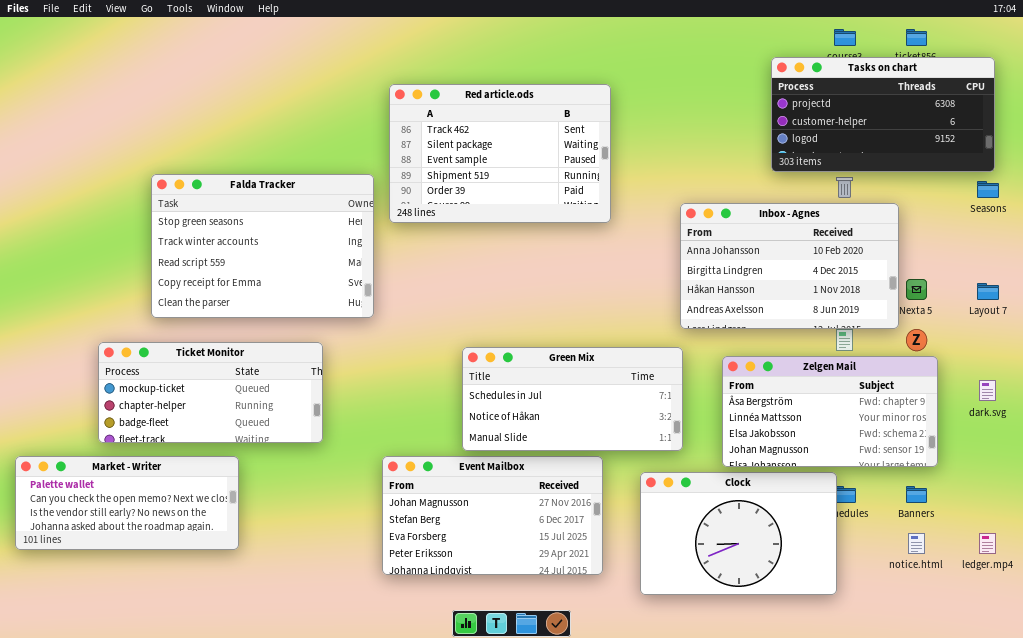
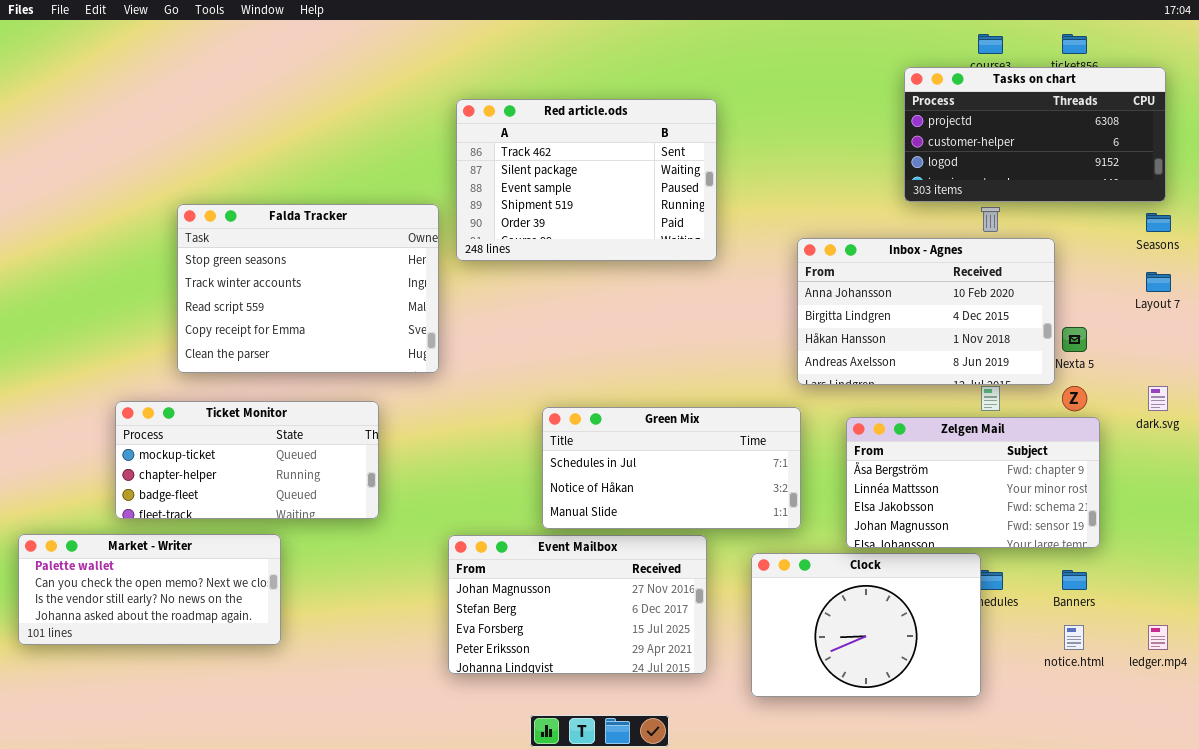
Layout 7: [977,283,999,300] -> [1146,272,1171,292], moved
dark.svg: [979,380,996,401] -> [1148,386,1168,411], moved

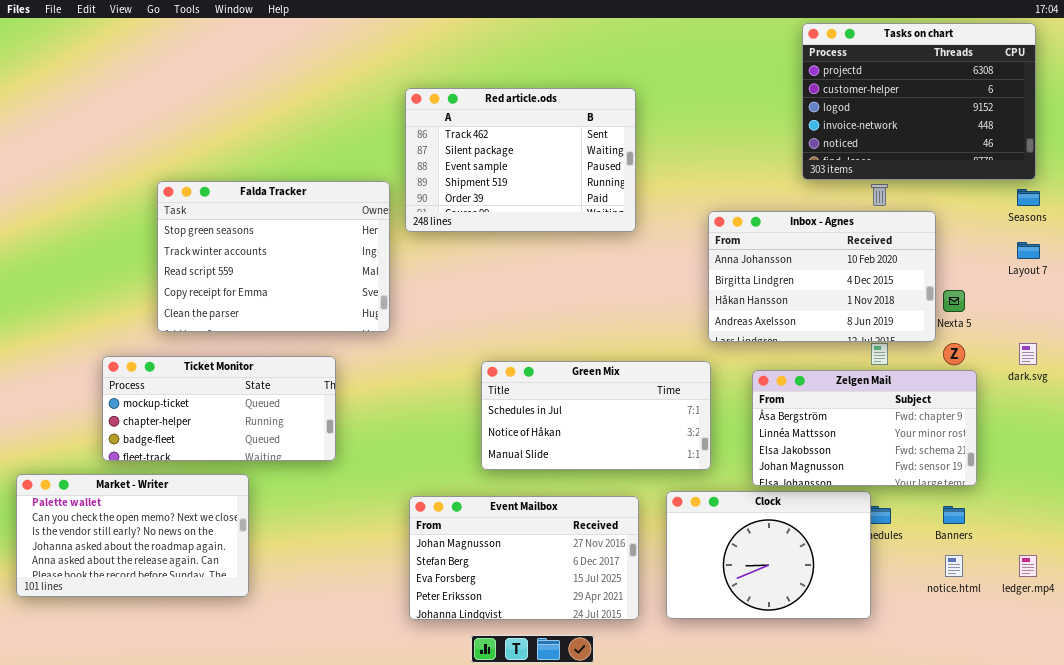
Tasks on chart: [904,67,1166,202] -> [802,23,1036,180], resized
Market - Writer: [18,534,281,645] -> [16,474,249,597], resized
Event Mailbox: [448,535,707,674] -> [409,496,639,620], moved

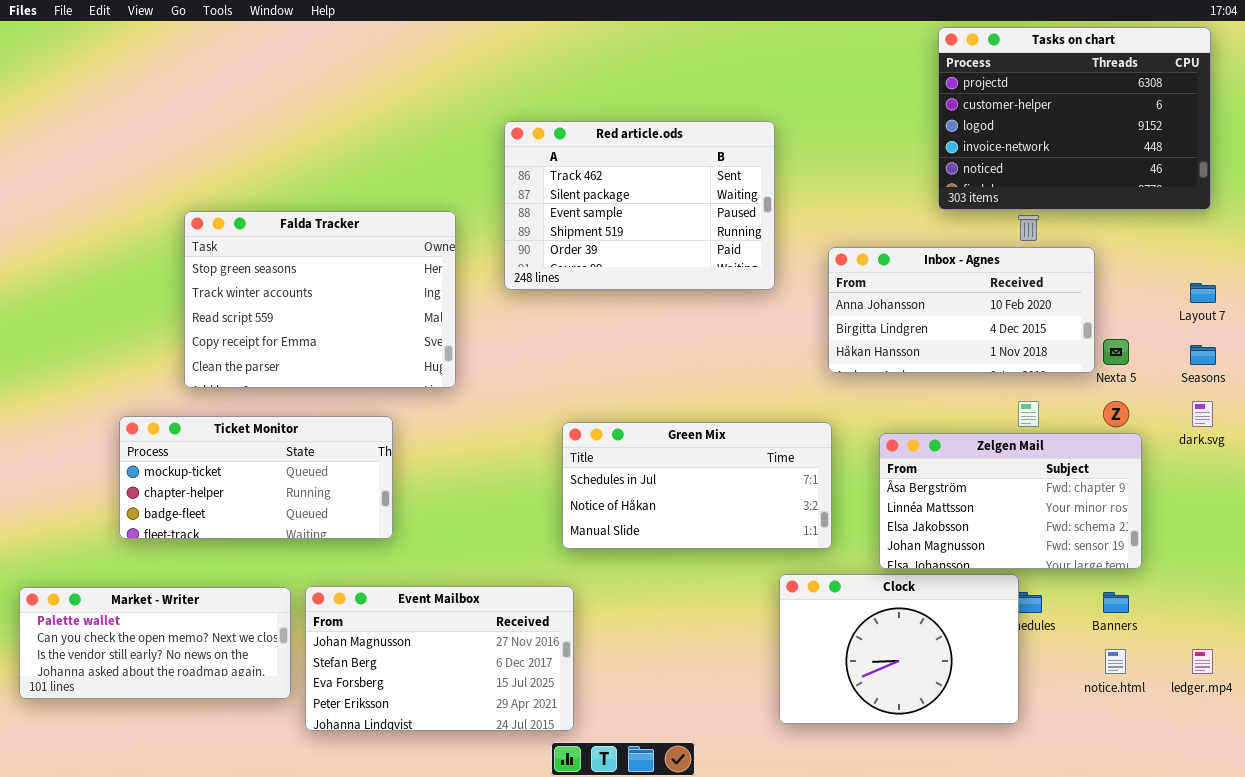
Red article.ods: [405,88,636,232] -> [504,121,775,290], moved
Seasons: [1017,189,1040,206] -> [1190,345,1216,365], moved
Inbox - Agnes: [708,211,936,342] -> [828,247,1095,373], resized
Market - Writer: [16,474,249,597] -> [19,587,291,699], resized
Event Mailbox: [409,496,639,620] -> [305,586,574,731], moved

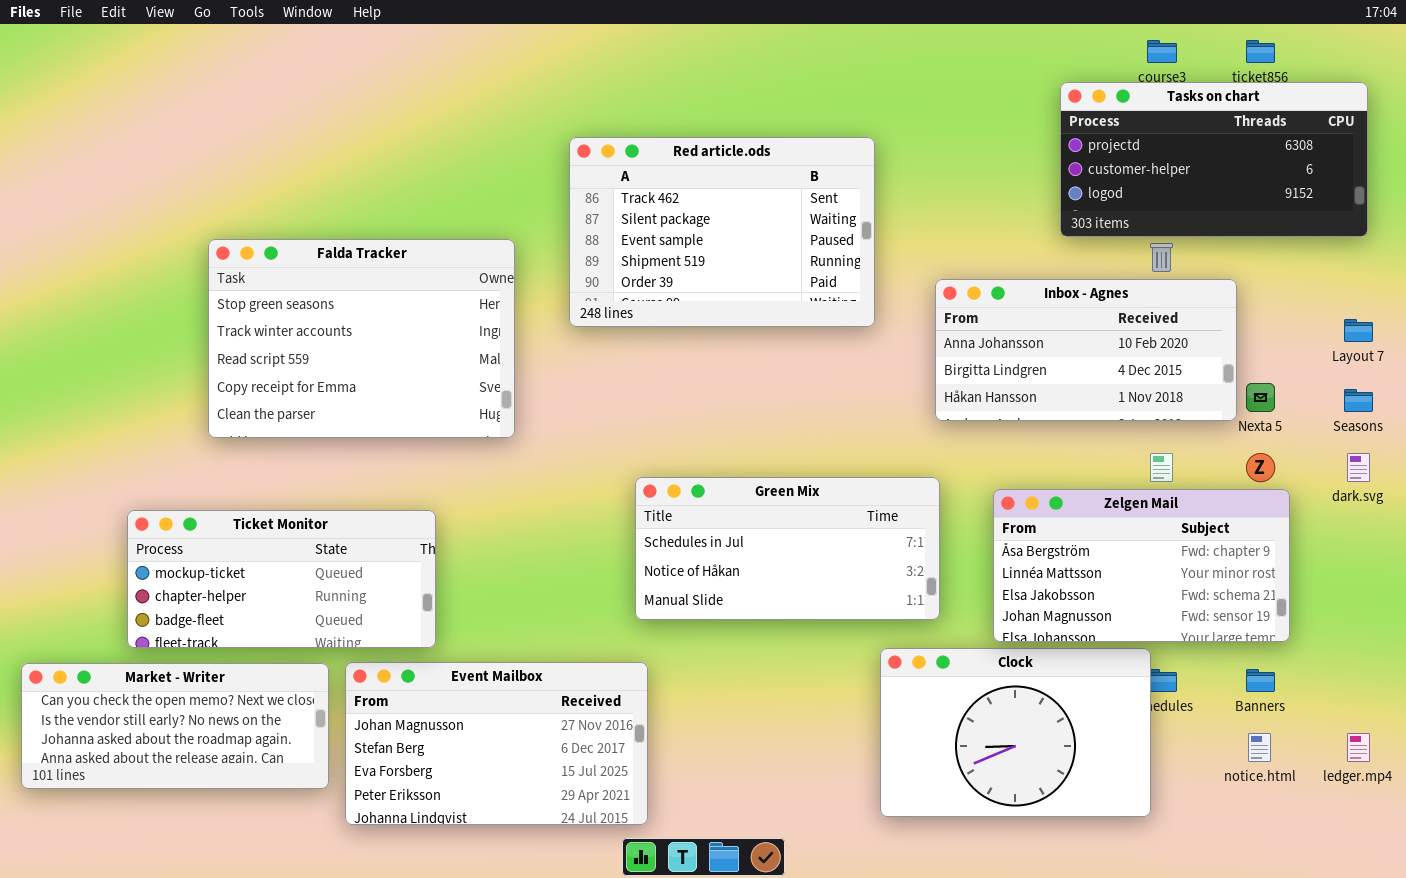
Tasks on chart: [938,27,1211,210] -> [1060,82,1368,237], resized
Ticket Monitor: [119,416,393,539] -> [127,510,436,648], moved
Market - Writer: [19,587,291,699] -> [21,663,329,789], scrolled down 1 row

